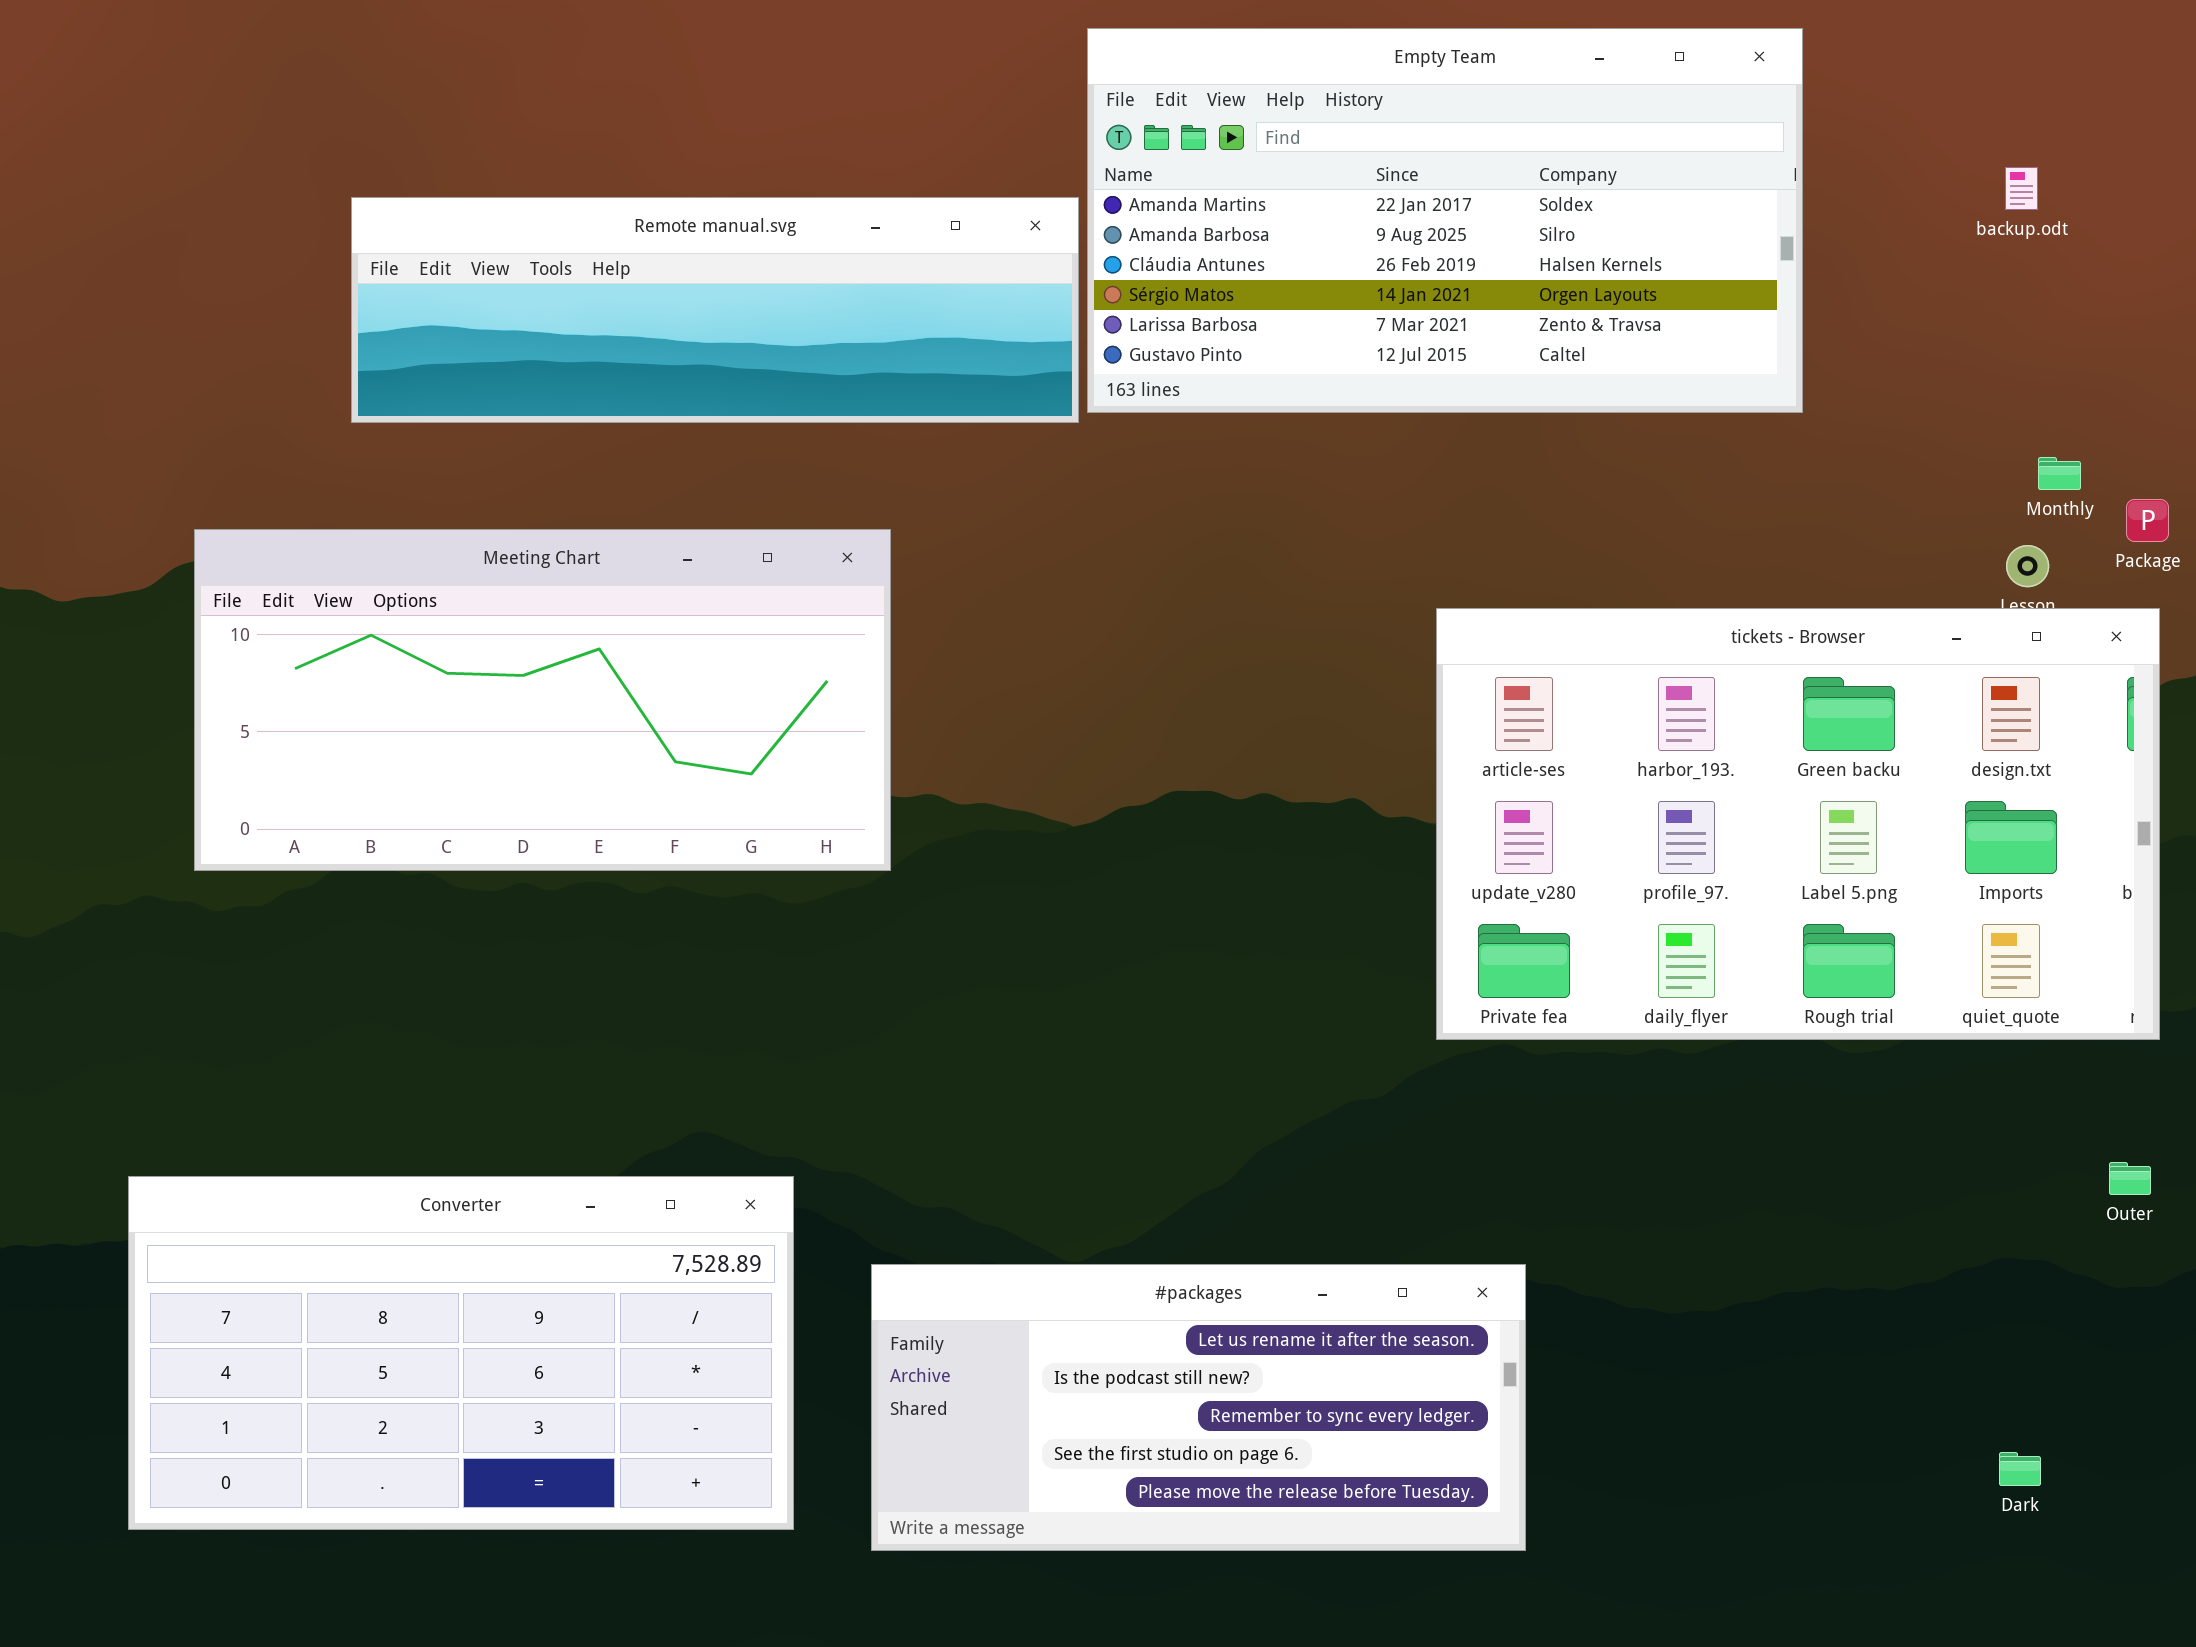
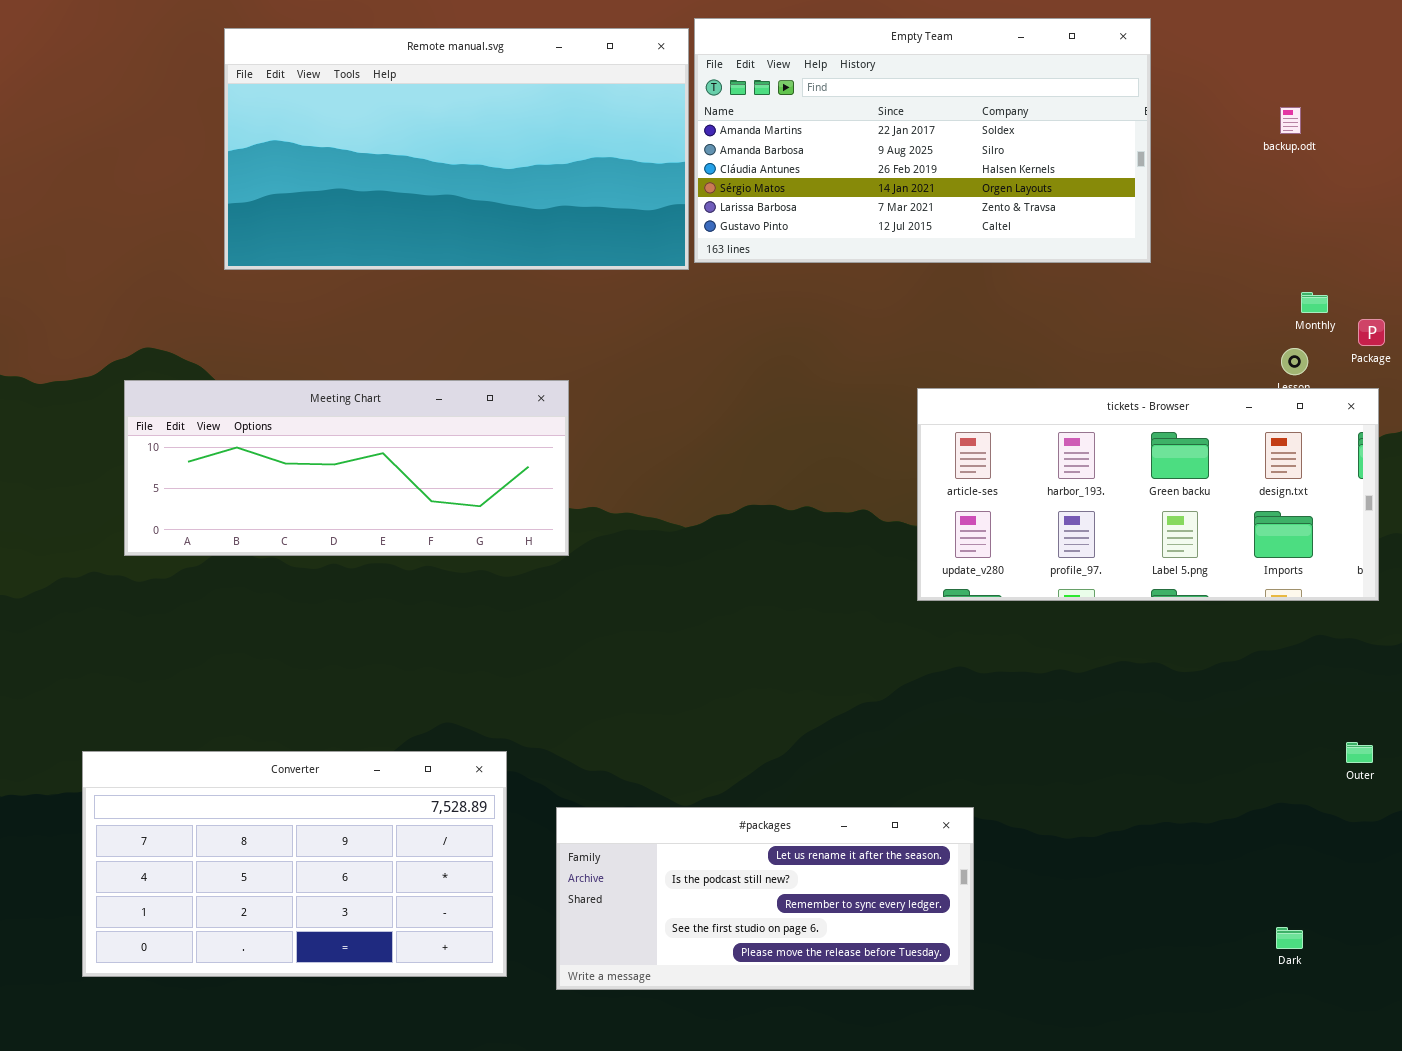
Remote manual.svg: [351,197,1079,423] -> [224,28,689,270], resized
Meeting Chart: [194,529,891,871] -> [124,380,569,556], resized
tickets - Browser: [1436,608,2160,1040] -> [917,388,1379,601], resized

